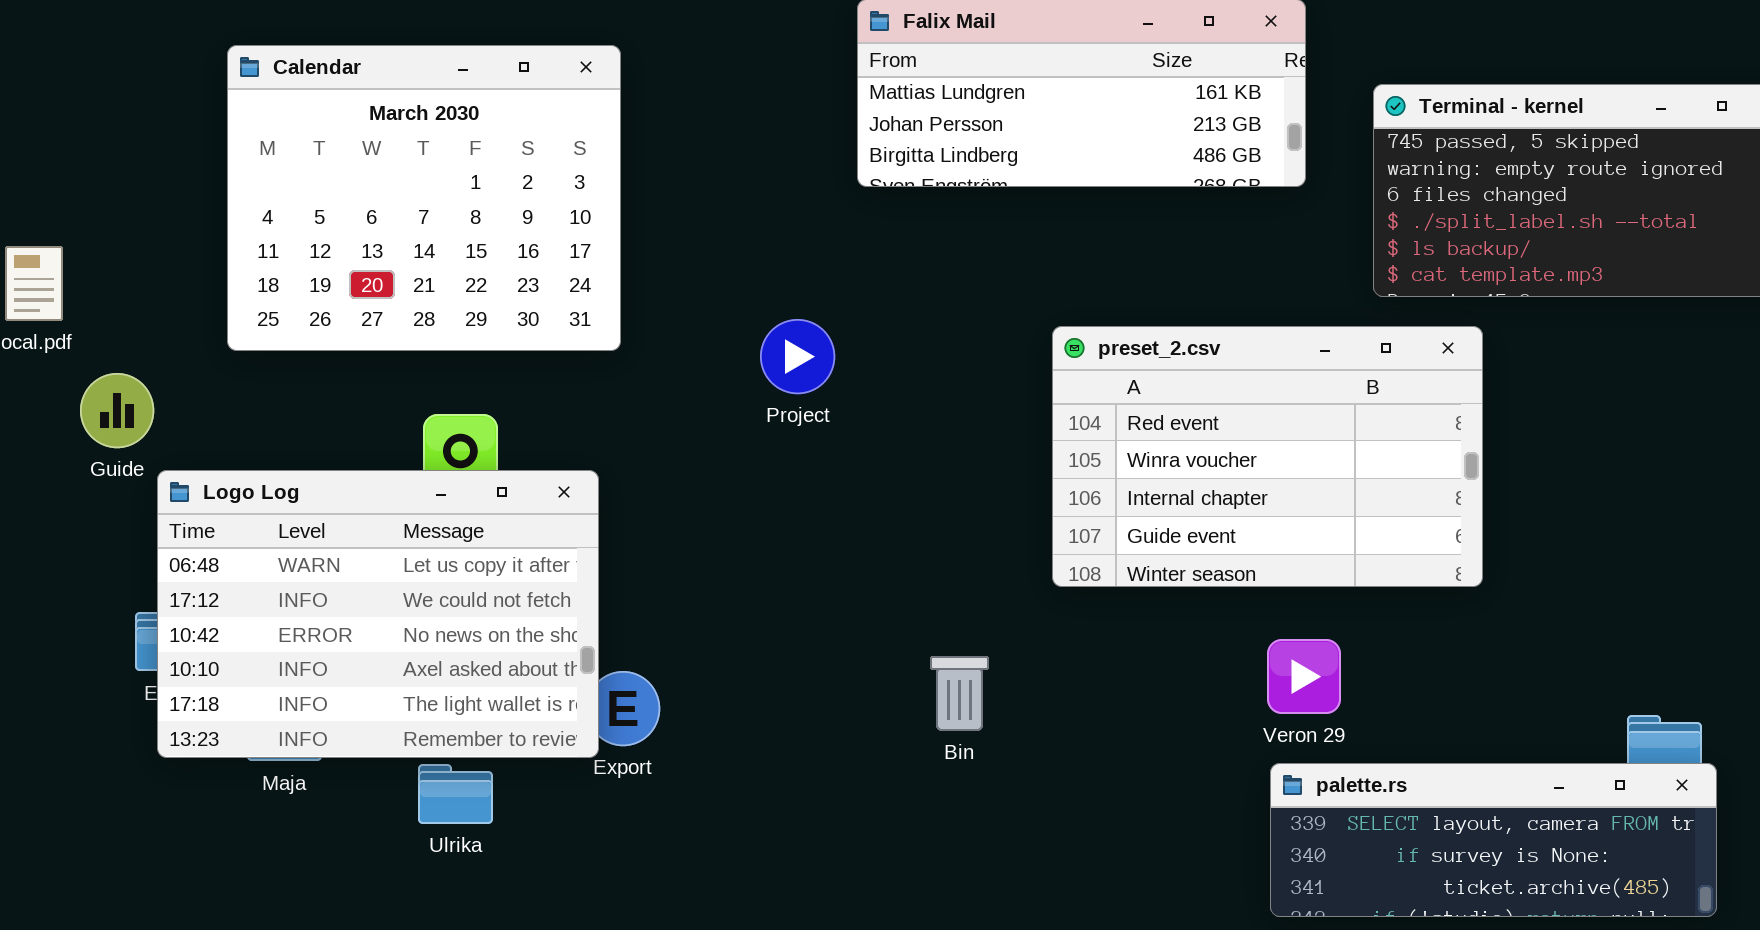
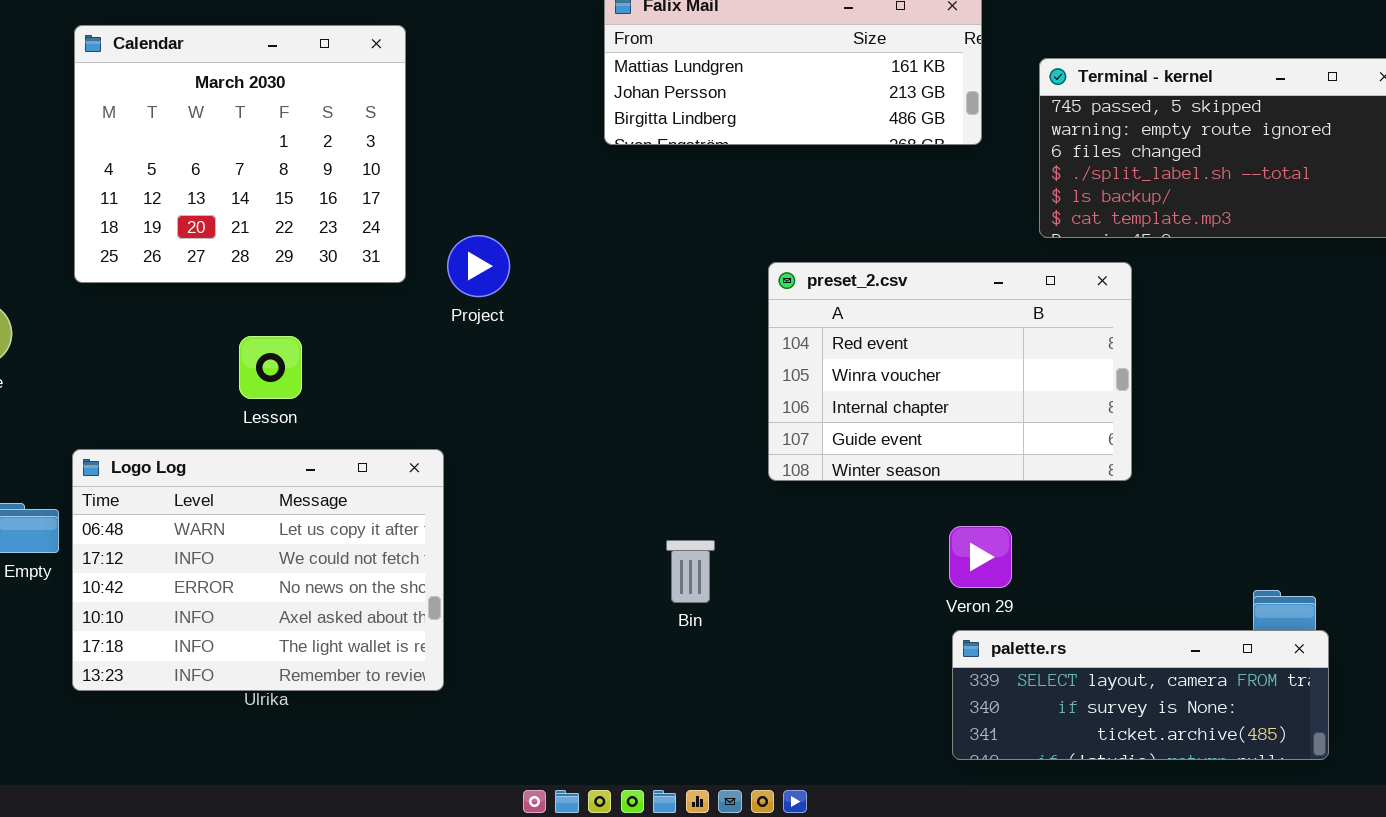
Project: [760,319,835,394] -> [447,235,510,297], moved
Logo Log: [157,470,599,758] -> [72,449,444,691], moved

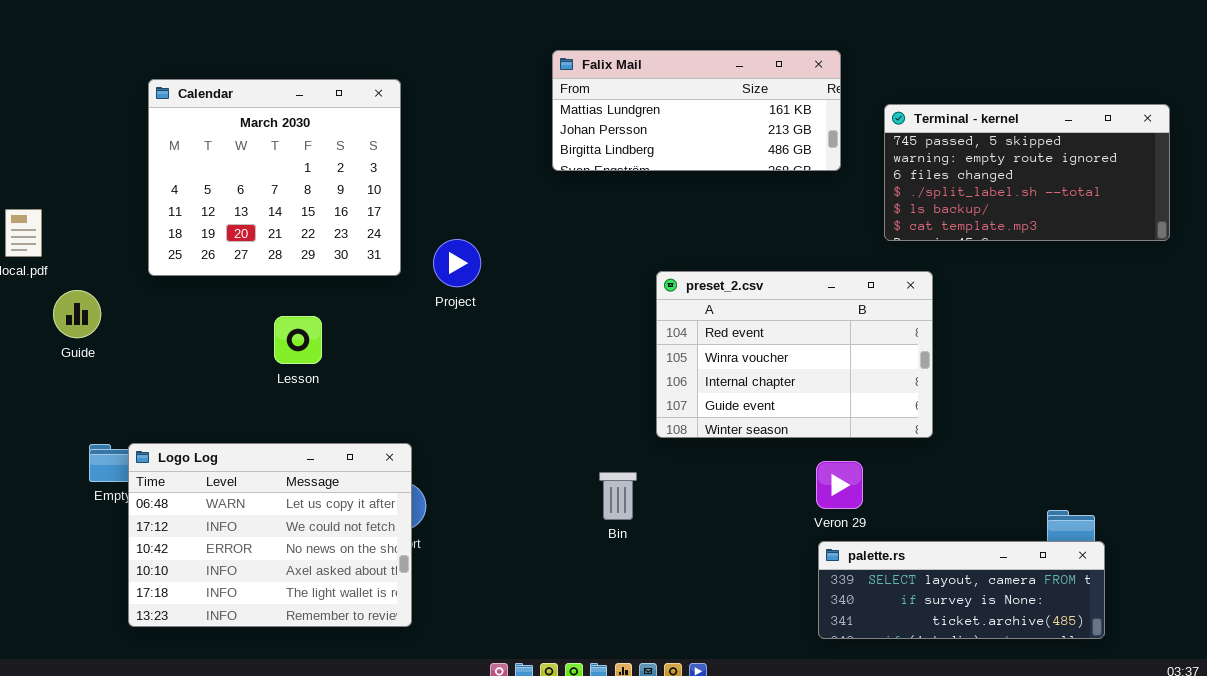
preset_2.csv: [768,262,1132,481] -> [656,271,933,438], moved
Logo Log: [72,449,444,691] -> [128,443,412,627], moved

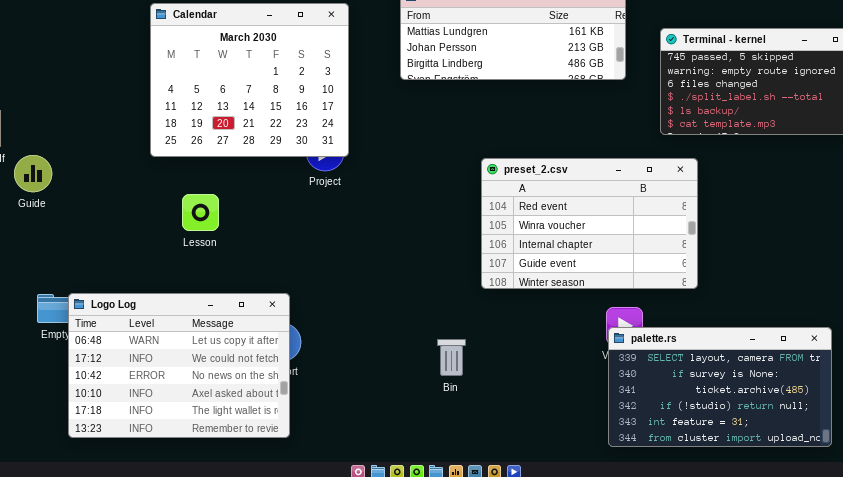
Calendar: [148,79,401,276] -> [150,3,349,157], moved
Guide: [53,290,101,338] -> [14,155,52,192], moved
Bin: [599,472,637,520] -> [437,339,466,376], moved
palette.rs: [818,541,1105,639] -> [608,327,832,447], resized

